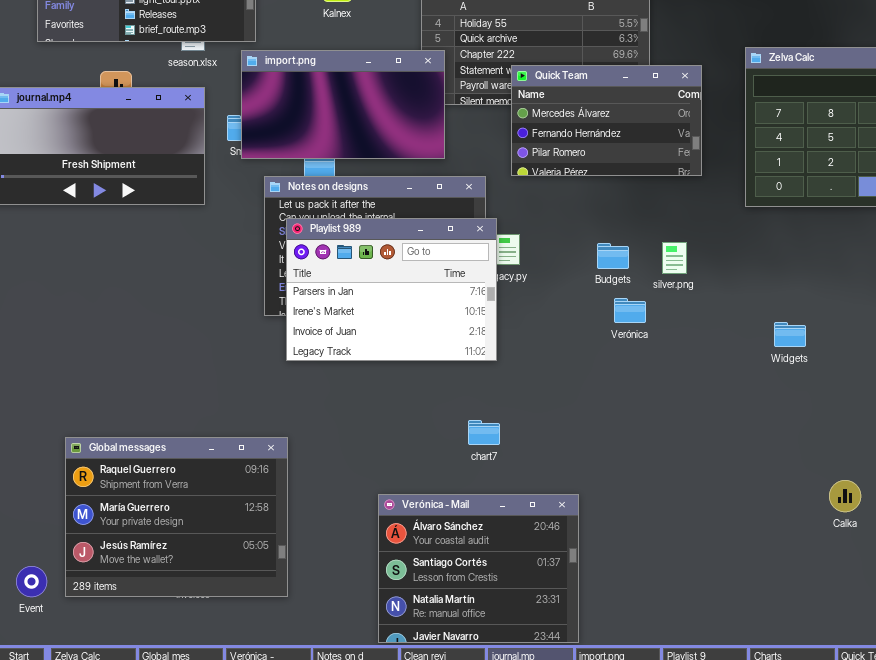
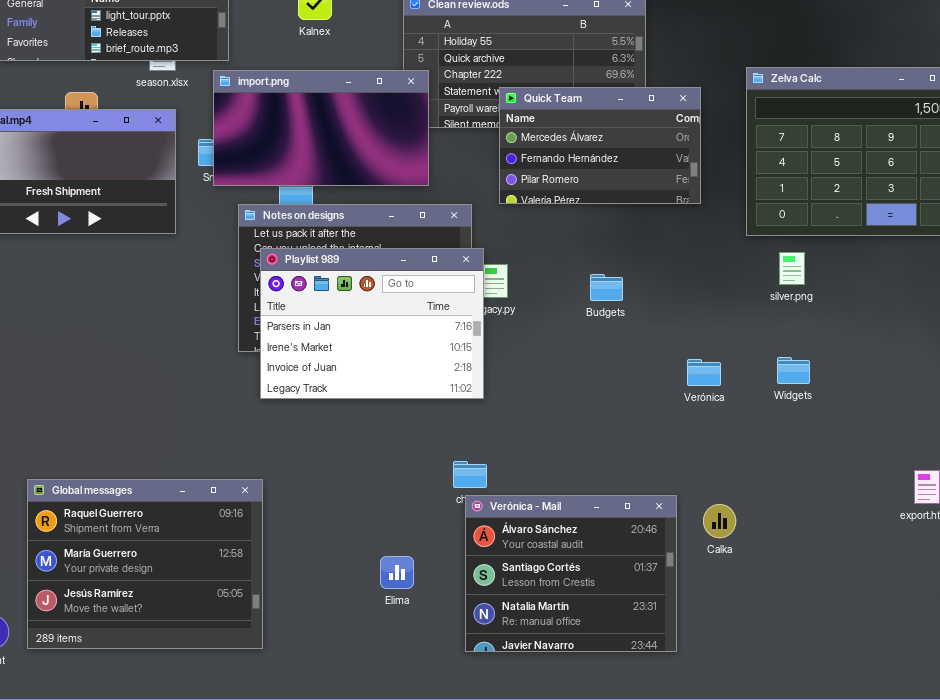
silver.png: [662,242,687,274] -> [779,252,805,285], moved
Verónica: [614,298,646,323] -> [687,359,721,386], moved
Calka: [829,480,861,512] -> [703,504,736,538], moved
Verónica - Mail: [378,494,579,643] -> [465,495,677,652], moved

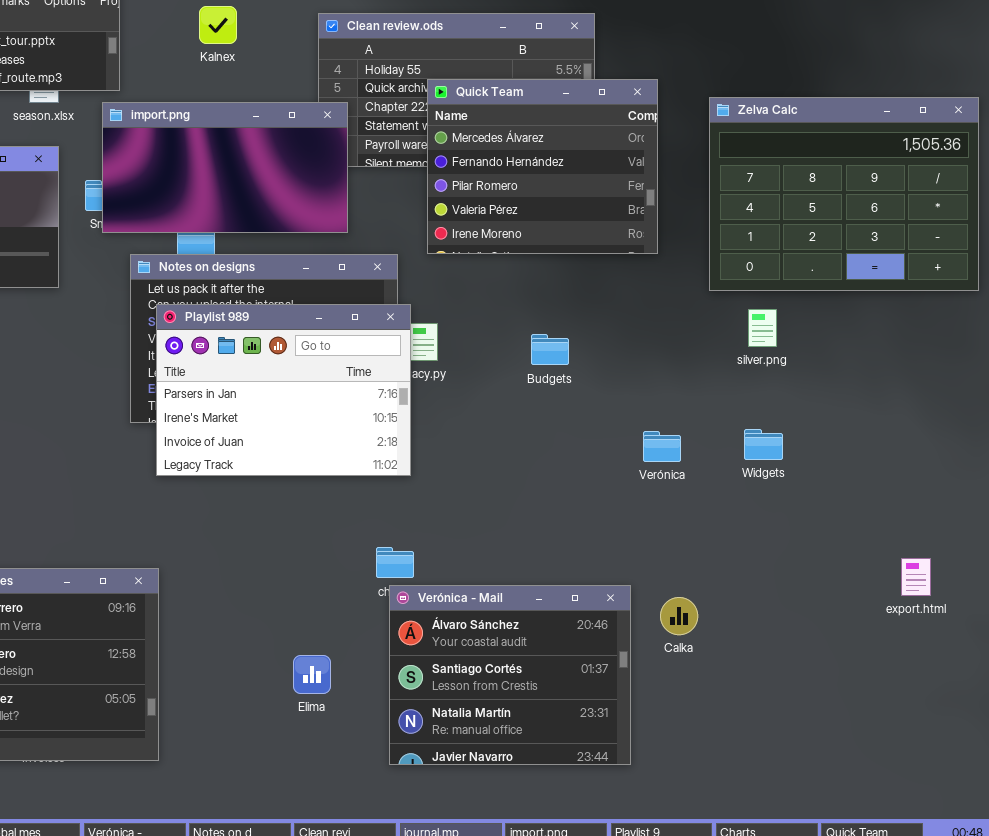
Quick Team: [499,87,701,204] -> [427,79,658,254], resized

